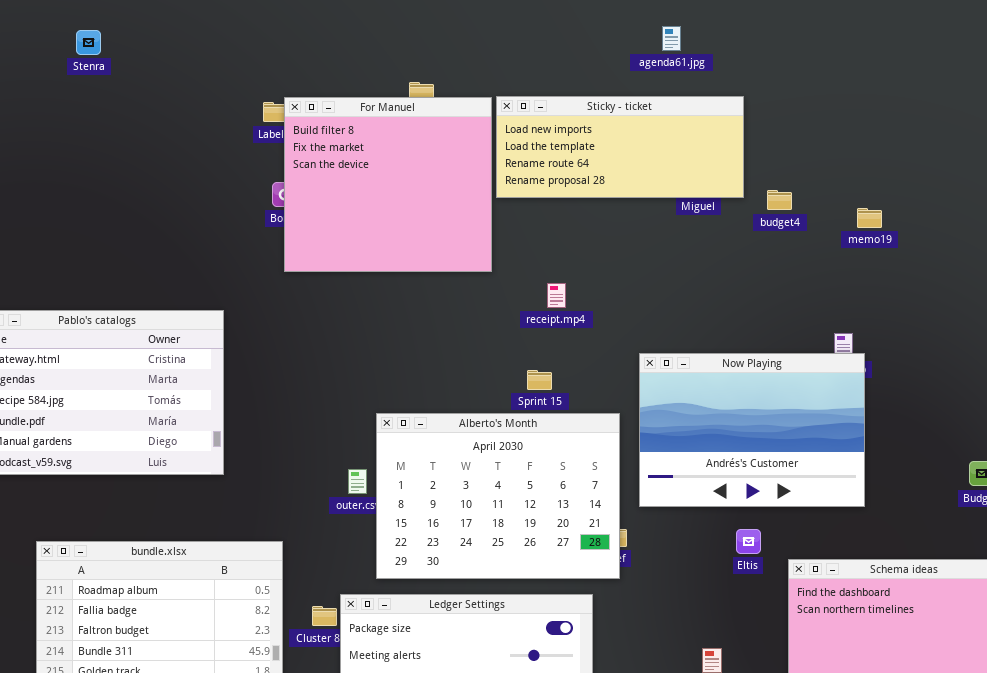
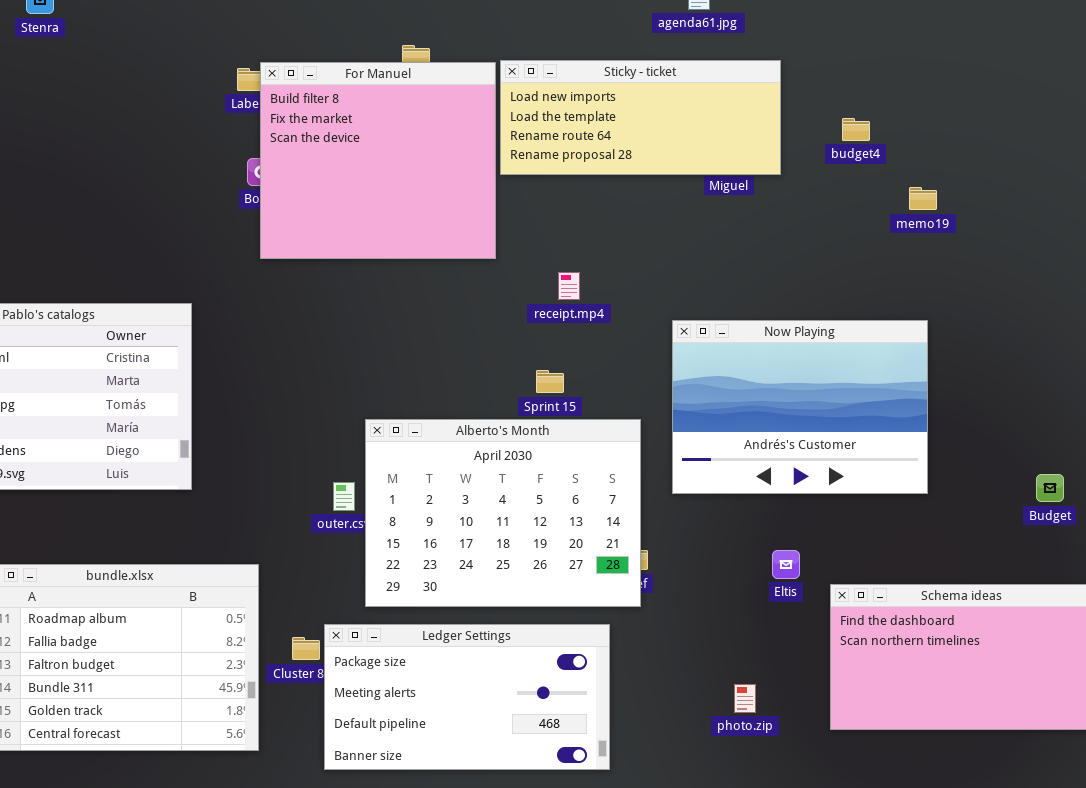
budget4: [767,190,792,210] -> [842,118,870,141], moved
Now Playing: [639,353,865,507] -> [672,320,928,494], moved

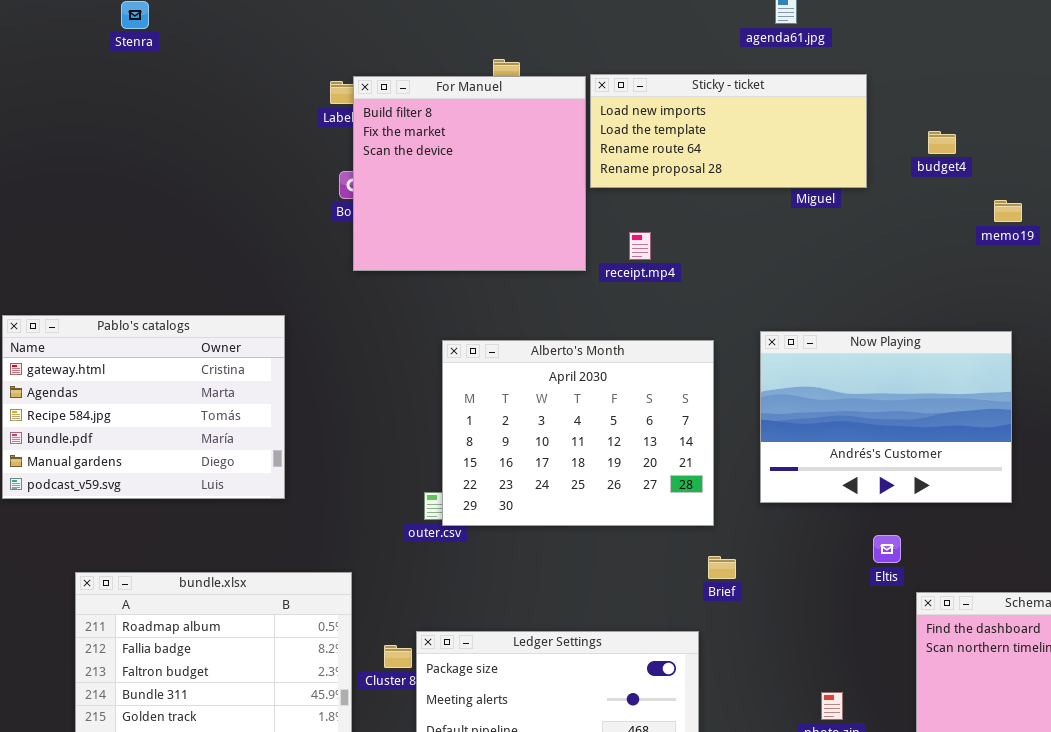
receipt.mp4: [558,272,580,300] -> [629,232,651,260], moved
Alberto's Month: [365,419,641,607] -> [442,340,714,526], moved
Eltis: [772,550,800,579] -> [873,535,901,563], moved

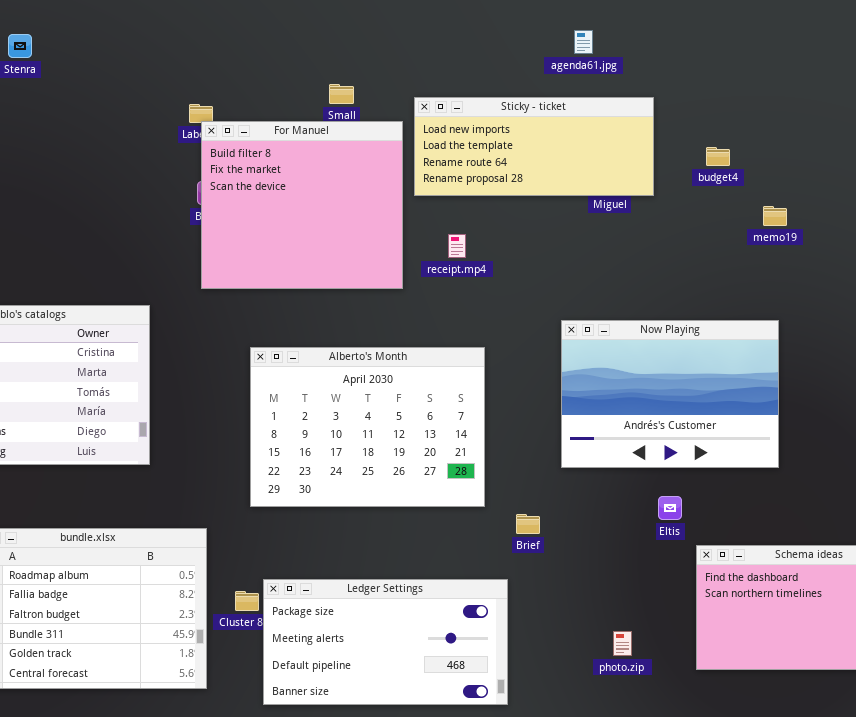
For Manuel: [353,76,586,271] -> [201,121,403,289], moved
Alberto's Month: [442,340,714,526] -> [250,347,485,507], moved

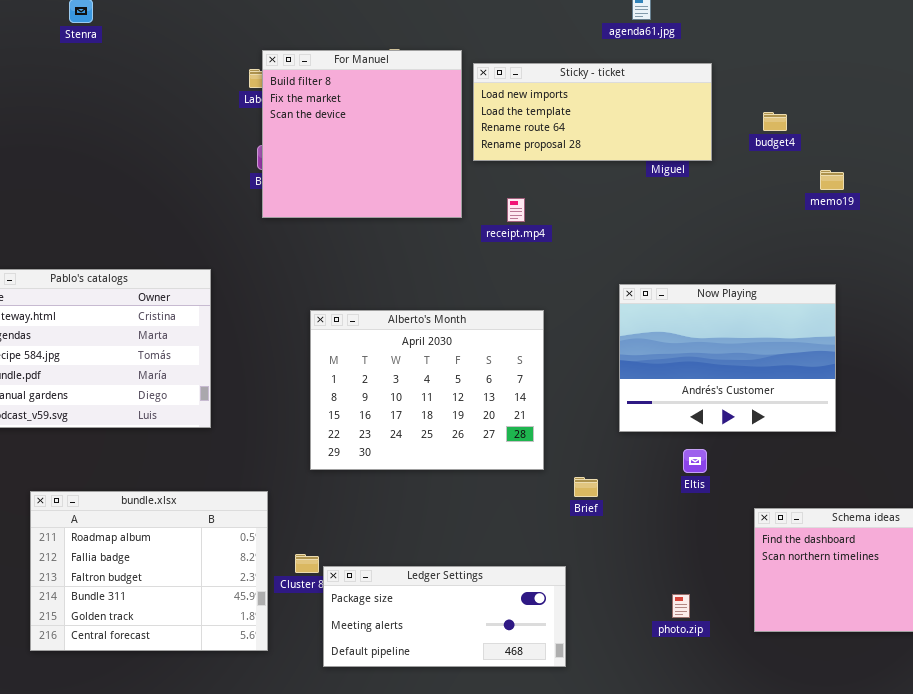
For Manuel: [201,121,403,289] -> [262,50,462,218], moved
Eltis: [658,496,682,520] -> [683,449,707,473], moved
Ledger Settings: [263,579,508,705] -> [323,566,566,667], resized

